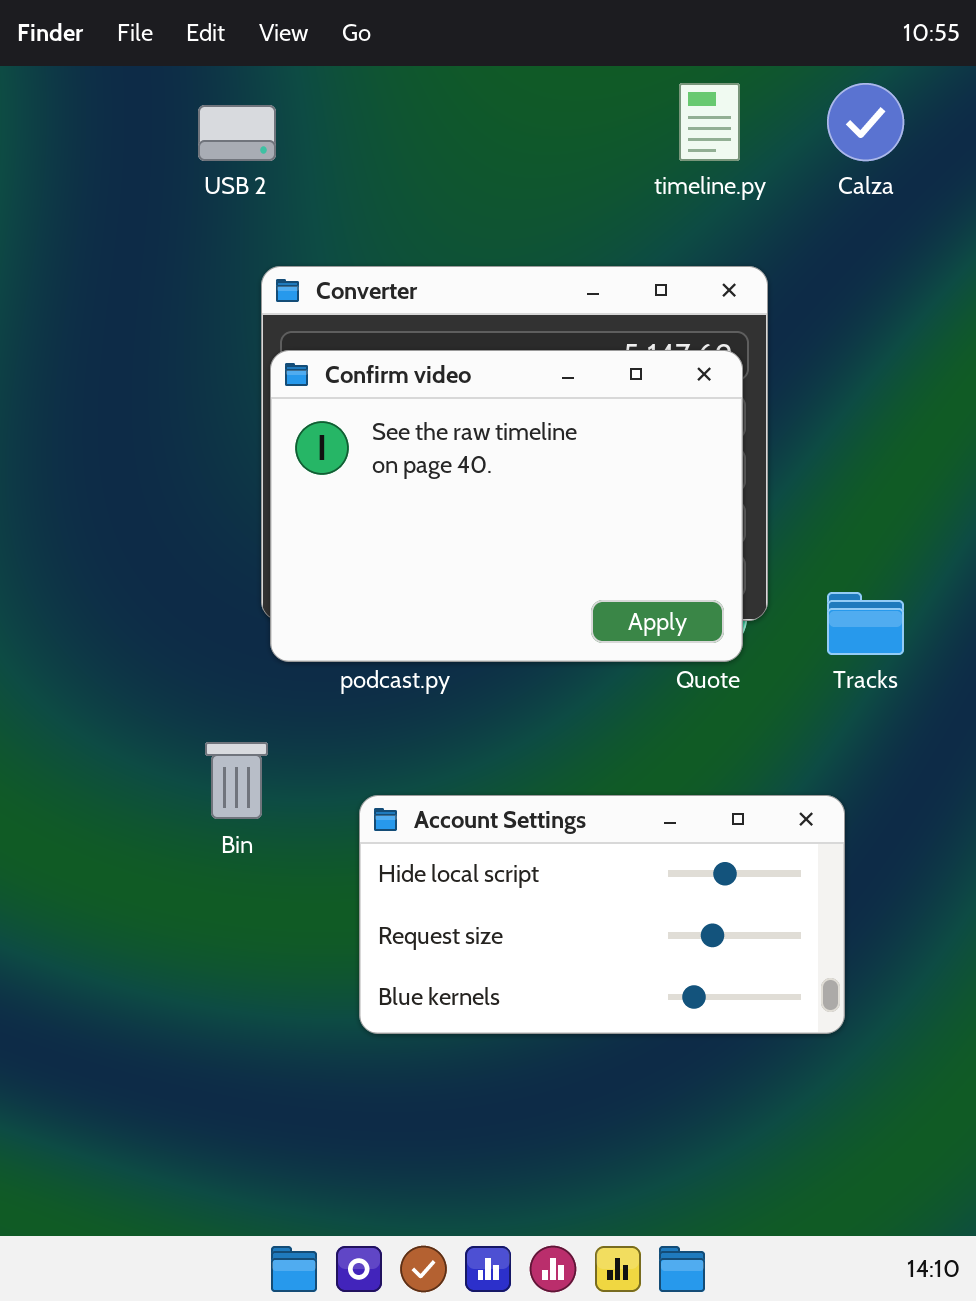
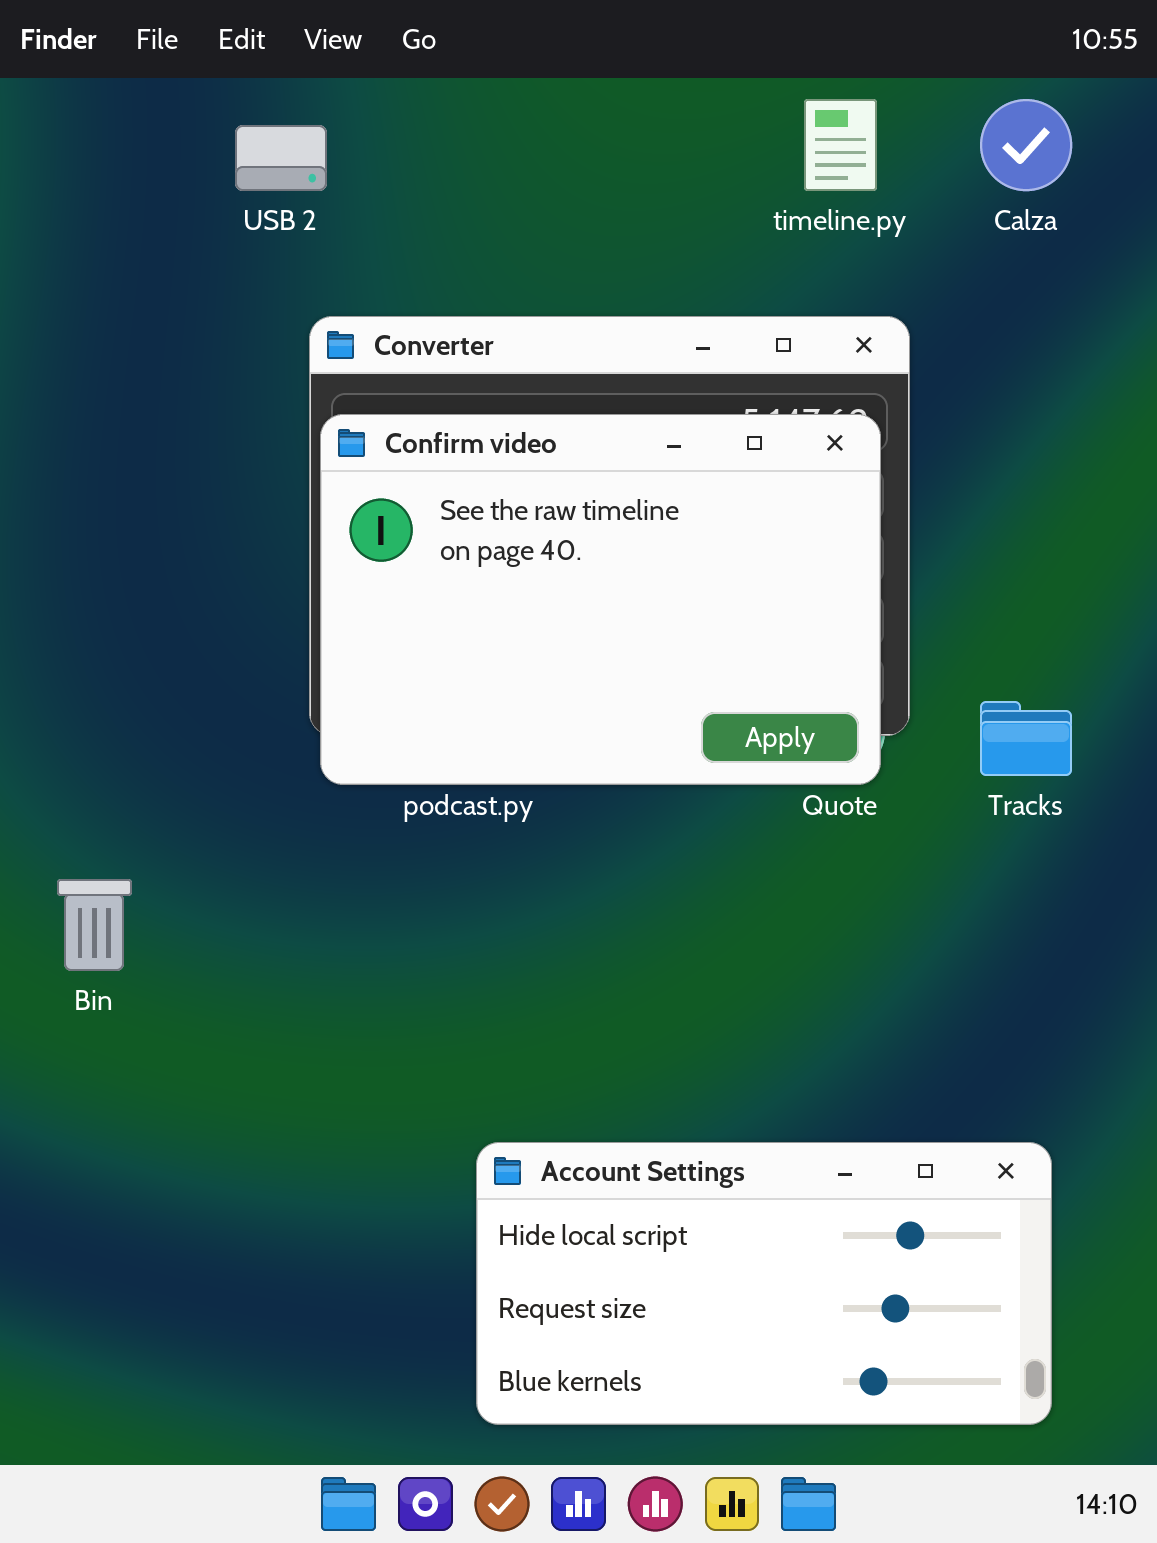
Bin: [205,742,268,819] -> [57,879,132,971], moved
Account Settings: [359,795,845,1034] -> [476,1142,1052,1425], moved

